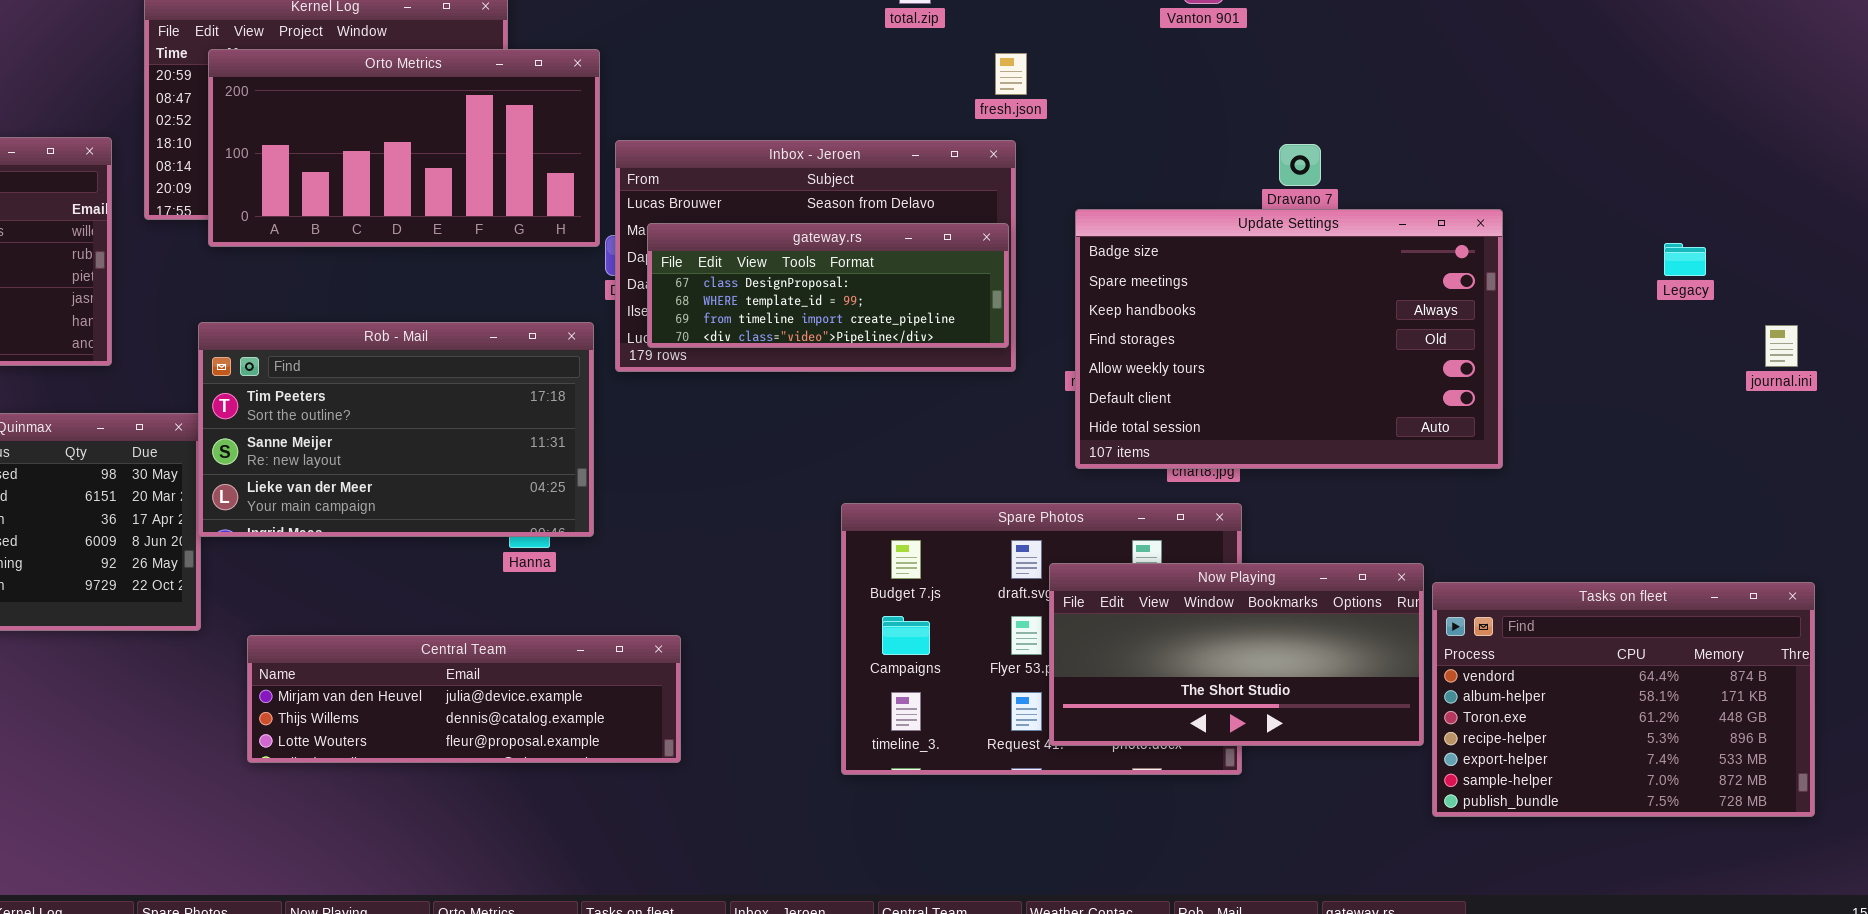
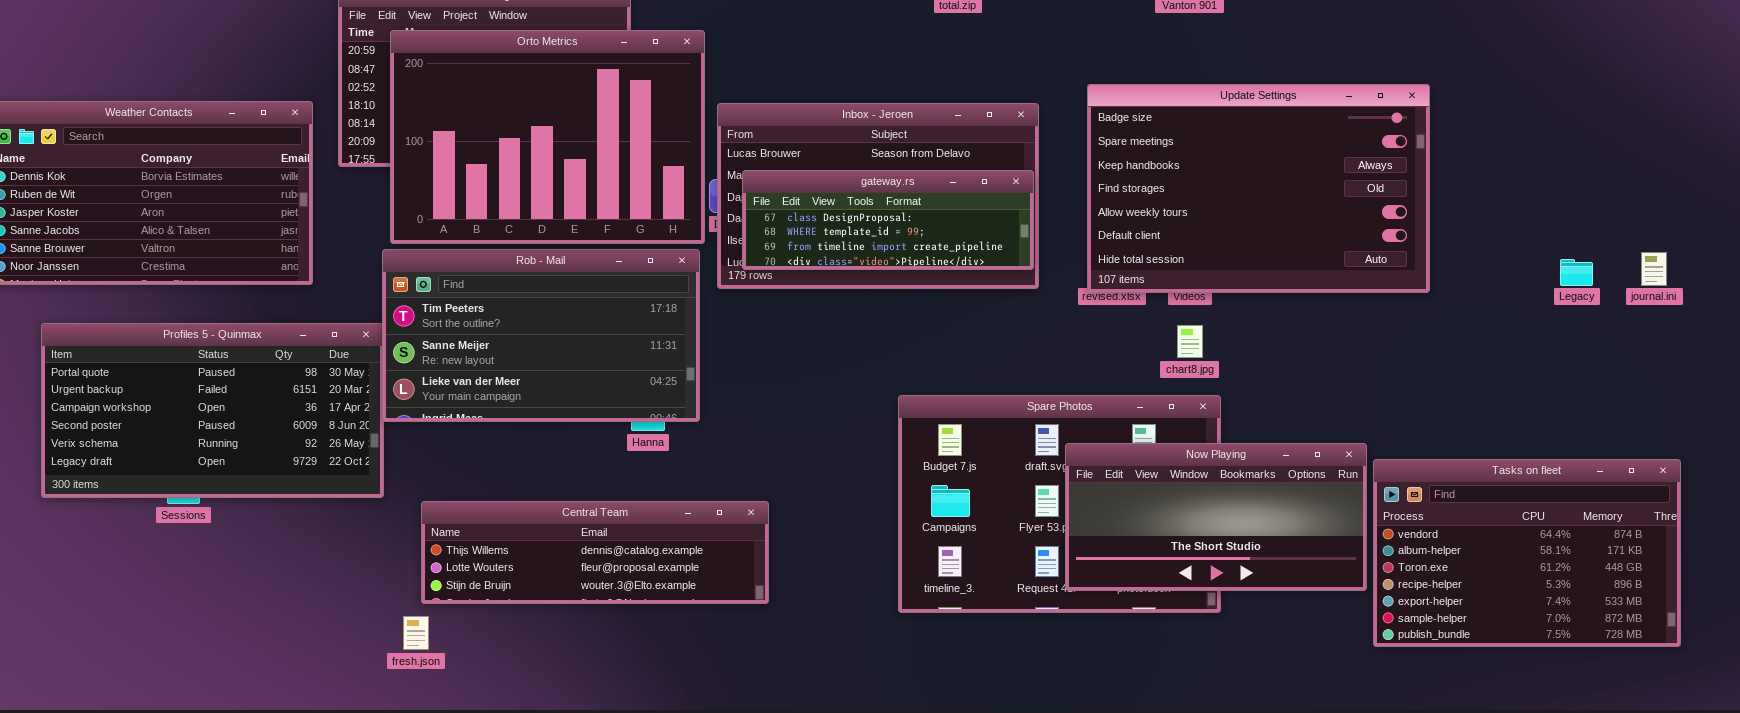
Orto Metrics: [208,49,600,247] -> [390,30,705,244], resized
fresh.json: [995,53,1027,95] -> [403,616,429,650], moved
Update Settings: [1075,209,1503,469] -> [1087,84,1430,293], moved
Legacy: [1664,243,1706,276] -> [1560,259,1593,286], moved
Central Team: [247,635,681,763] -> [421,501,769,604], scrolled down 1 row

